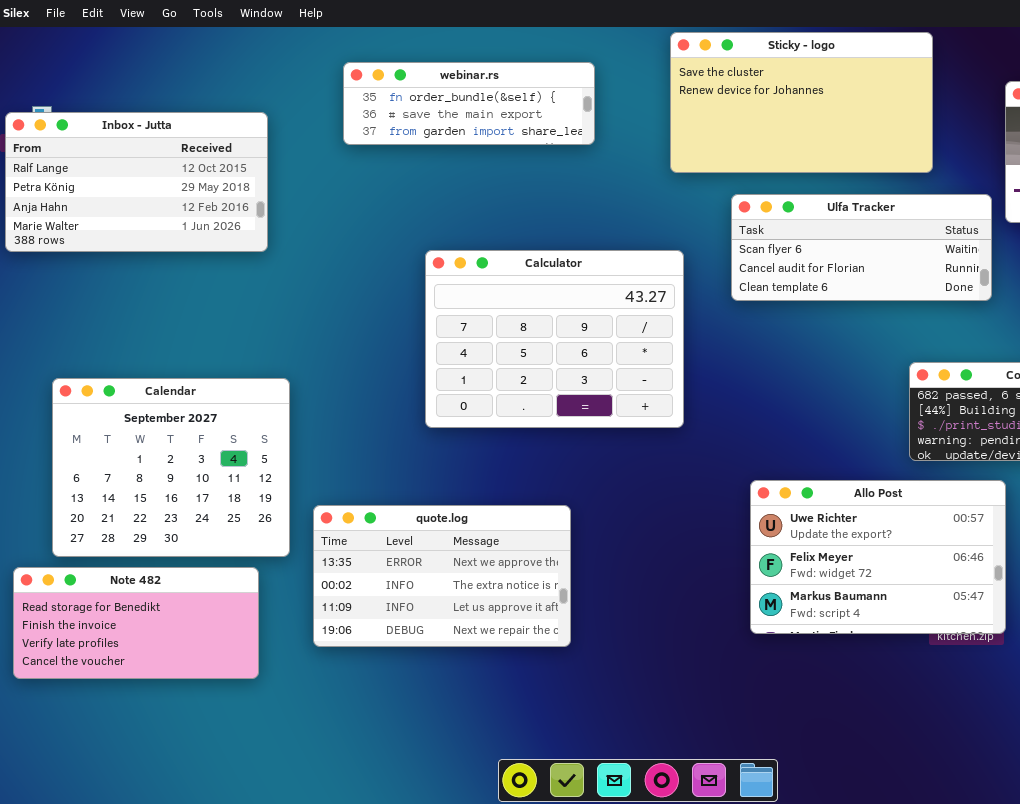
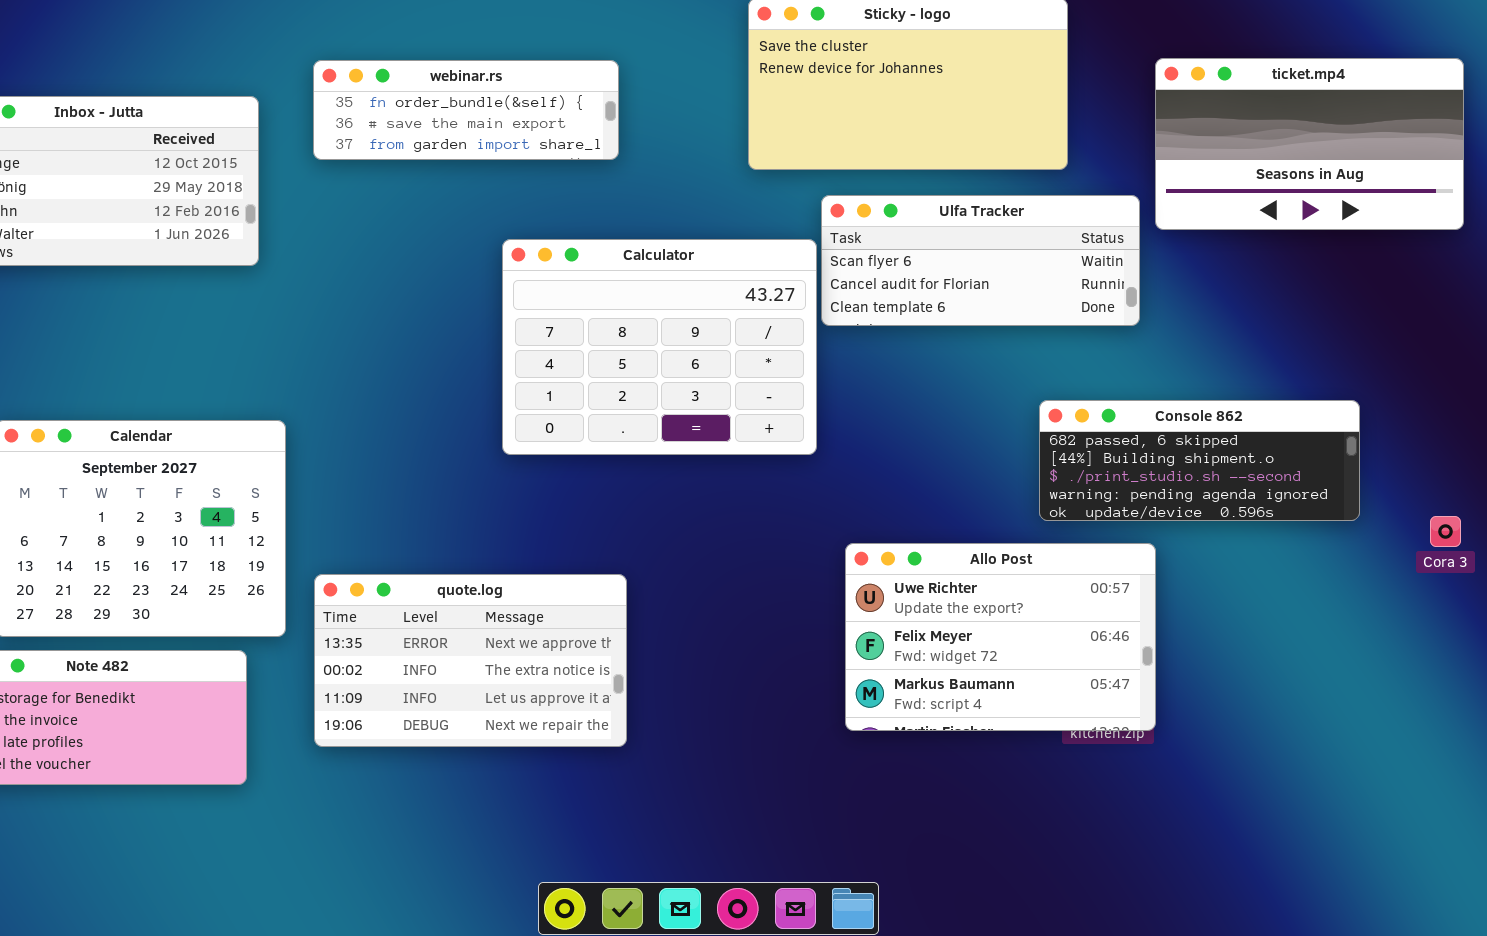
webinar.rs: [343,62,595,145] -> [313,60,619,160], moved
Calculator: [425,250,684,428] -> [502,239,817,455], moved

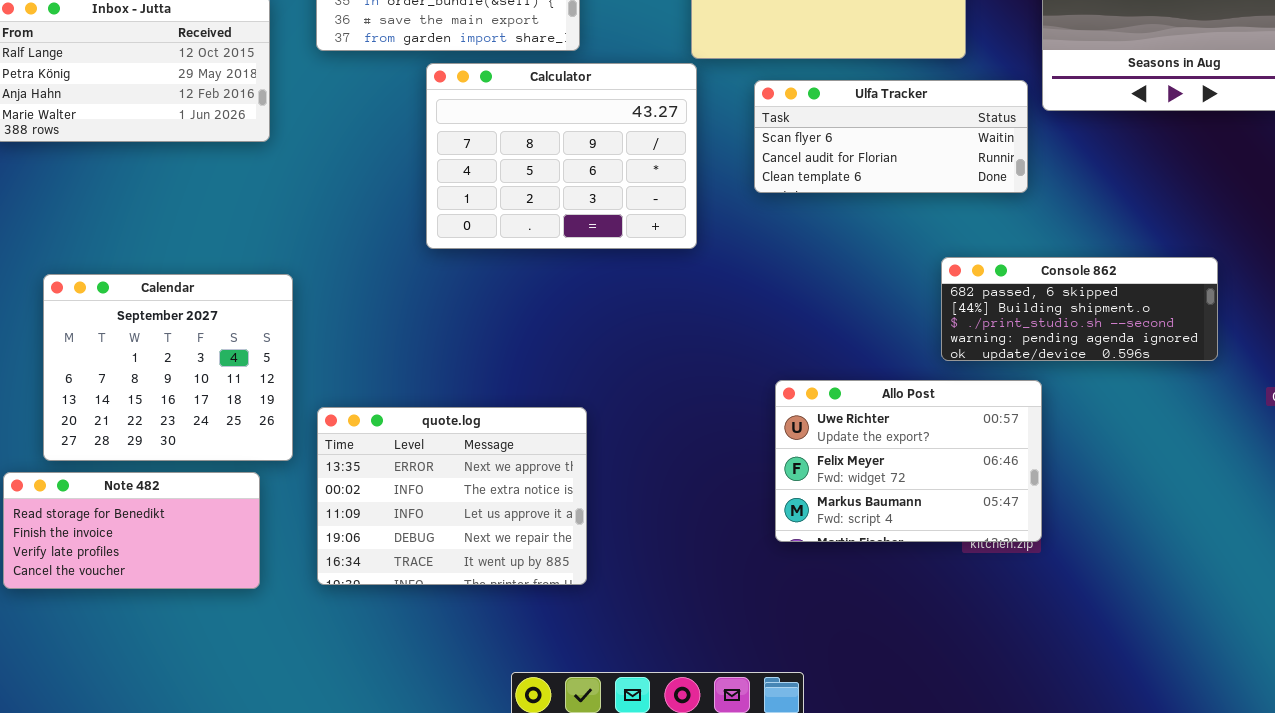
Calculator: [502,239,817,455] -> [426,63,697,249], moved
quote.log: [314,574,627,747] -> [317,407,587,585], resized

